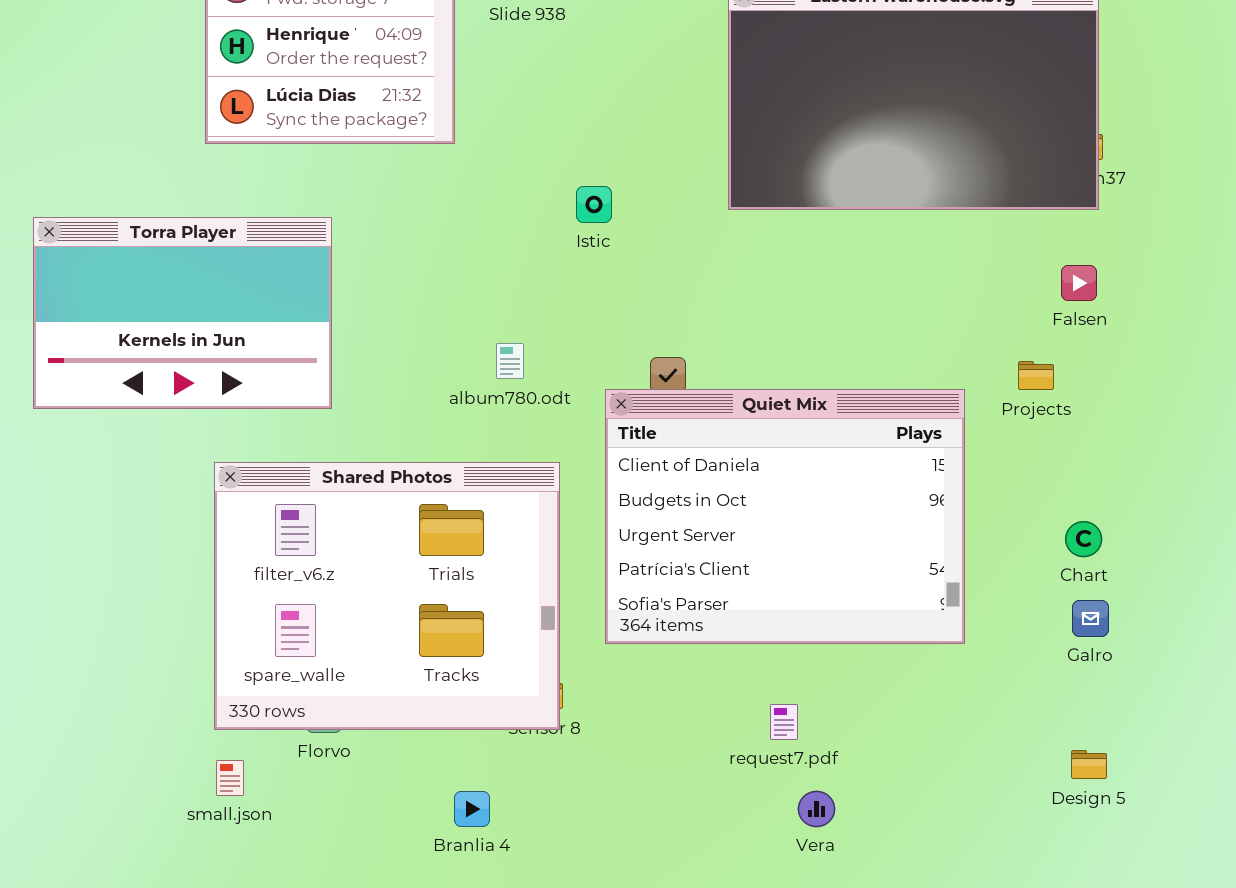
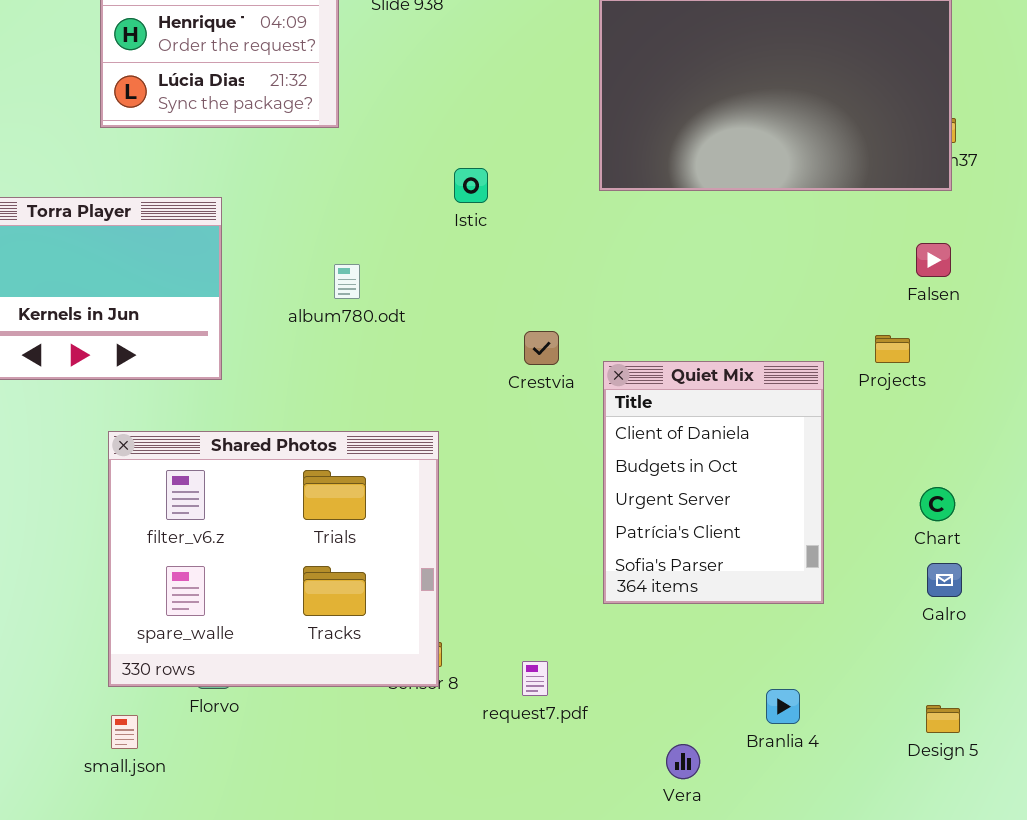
album780.odt: [496,343,524,379] -> [334,264,360,299], moved
Quiet Mix: [605,389,965,644] -> [603,361,824,604], resized
request7.pdf: [770,704,798,740] -> [522,661,548,696], moved
Branlia 4: [454,791,490,827] -> [766,689,800,724], moved

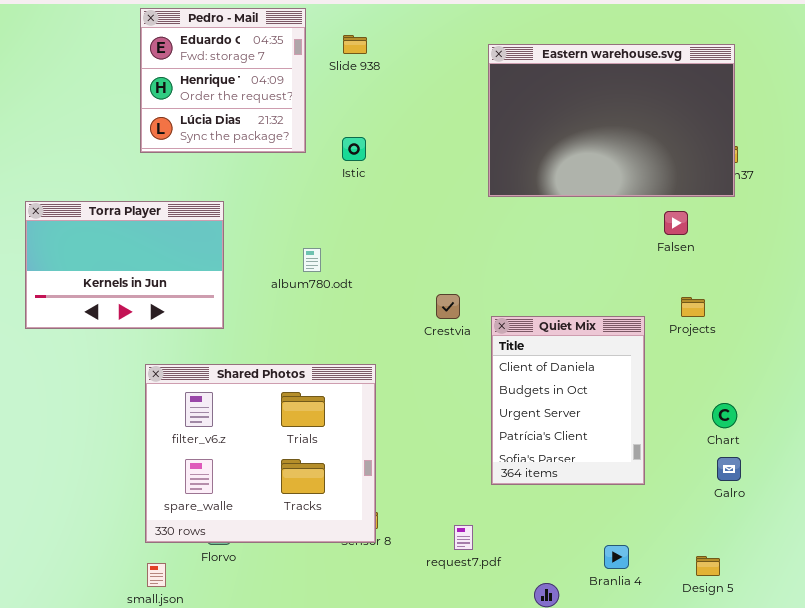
Istic: [454,168,488,203] -> [342,137,366,161], moved
Falsen: [916,243,951,277] -> [664,211,688,235], moved
request7.pdf: [522,661,548,696] -> [454,525,473,550], moved
Design 5: [926,705,960,733] -> [696,556,720,576], moved

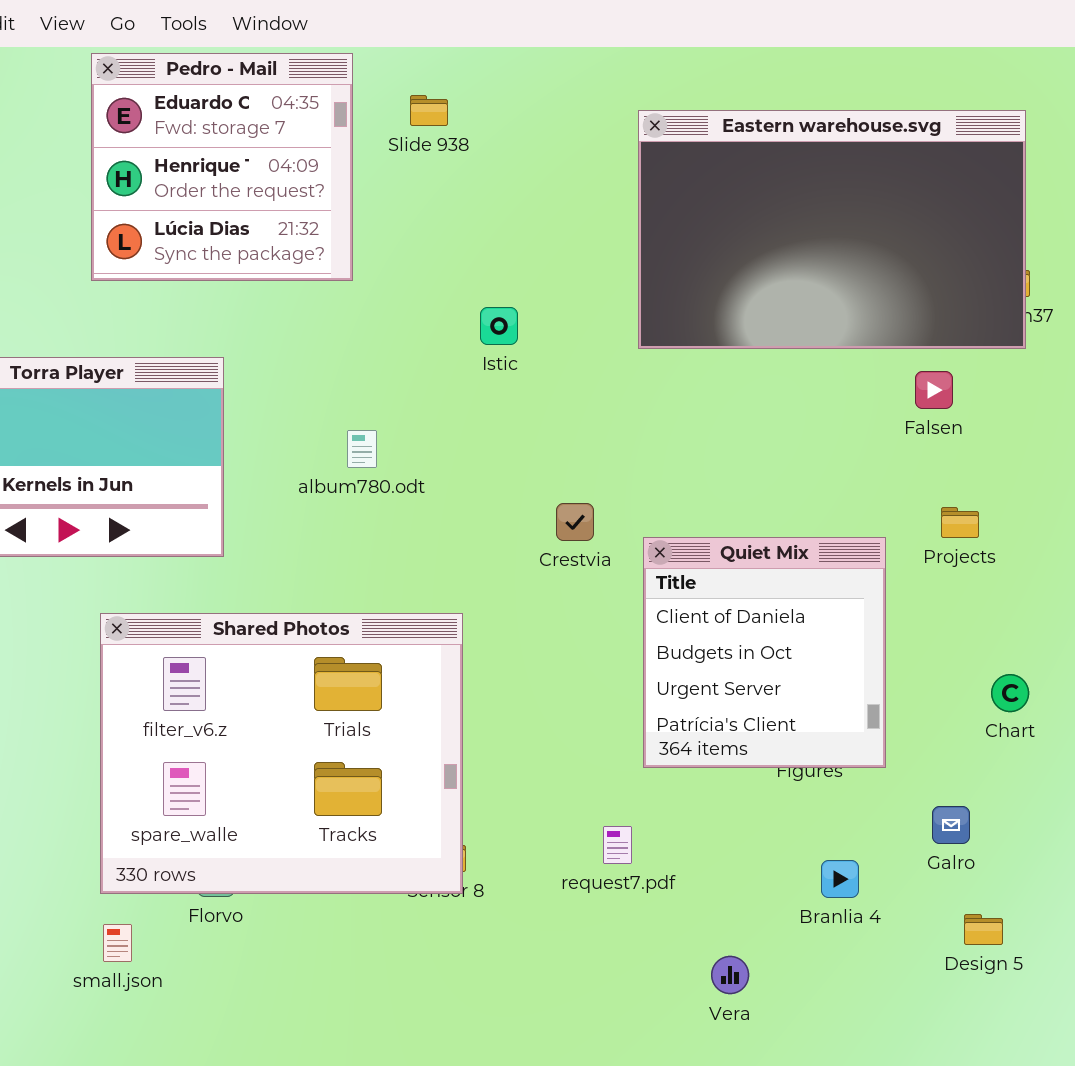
Istic: [342,137,366,161] -> [480,307,518,345], moved
Quiet Mix: [491,316,645,485] -> [643,537,886,768], resized
Galro: [717,457,741,481] -> [932,806,970,844], moved
request7.pdf: [454,525,473,550] -> [603,826,632,864], moved
Branlia 4: [604,545,629,569] -> [821,860,859,898], moved

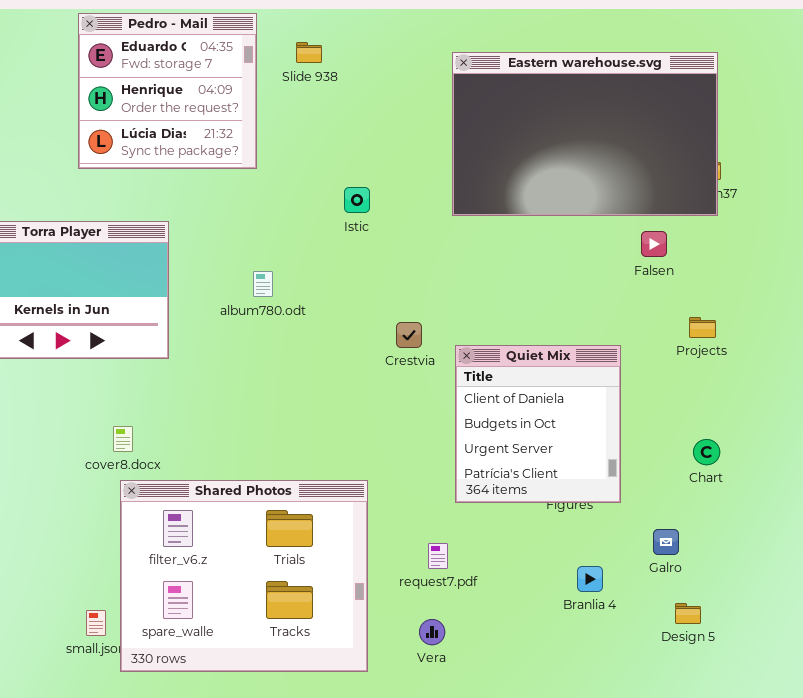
Projects: [941,507,979,538] -> [689,317,716,338], moved
Shared Photos: [100,613,463,894] -> [120,480,368,672], moved
Vera: [711,956,749,994] -> [419,619,445,645], moved

